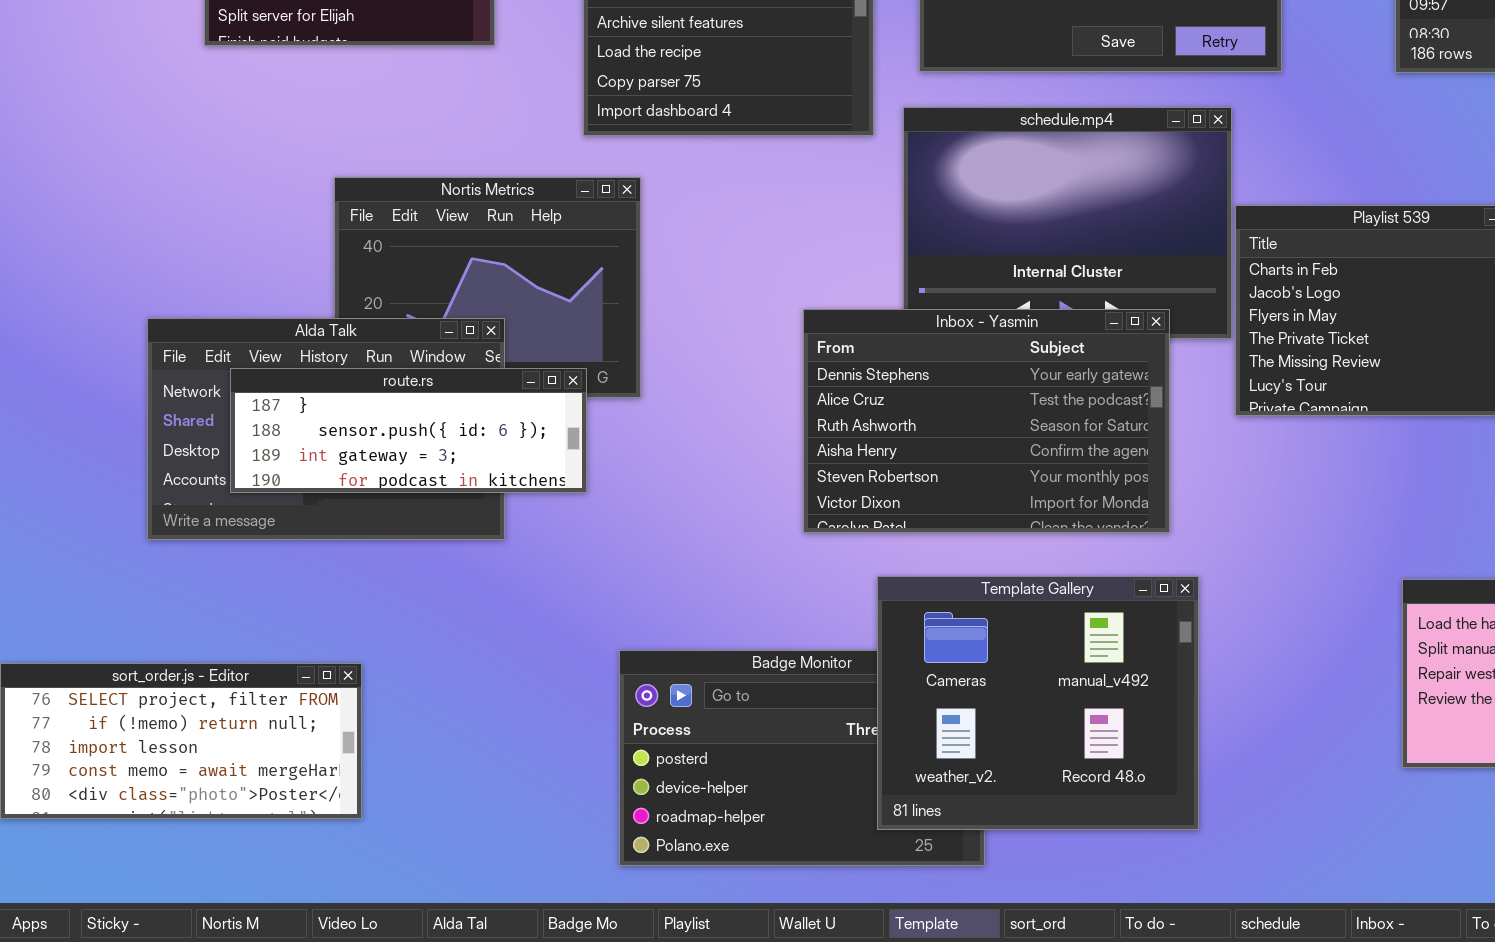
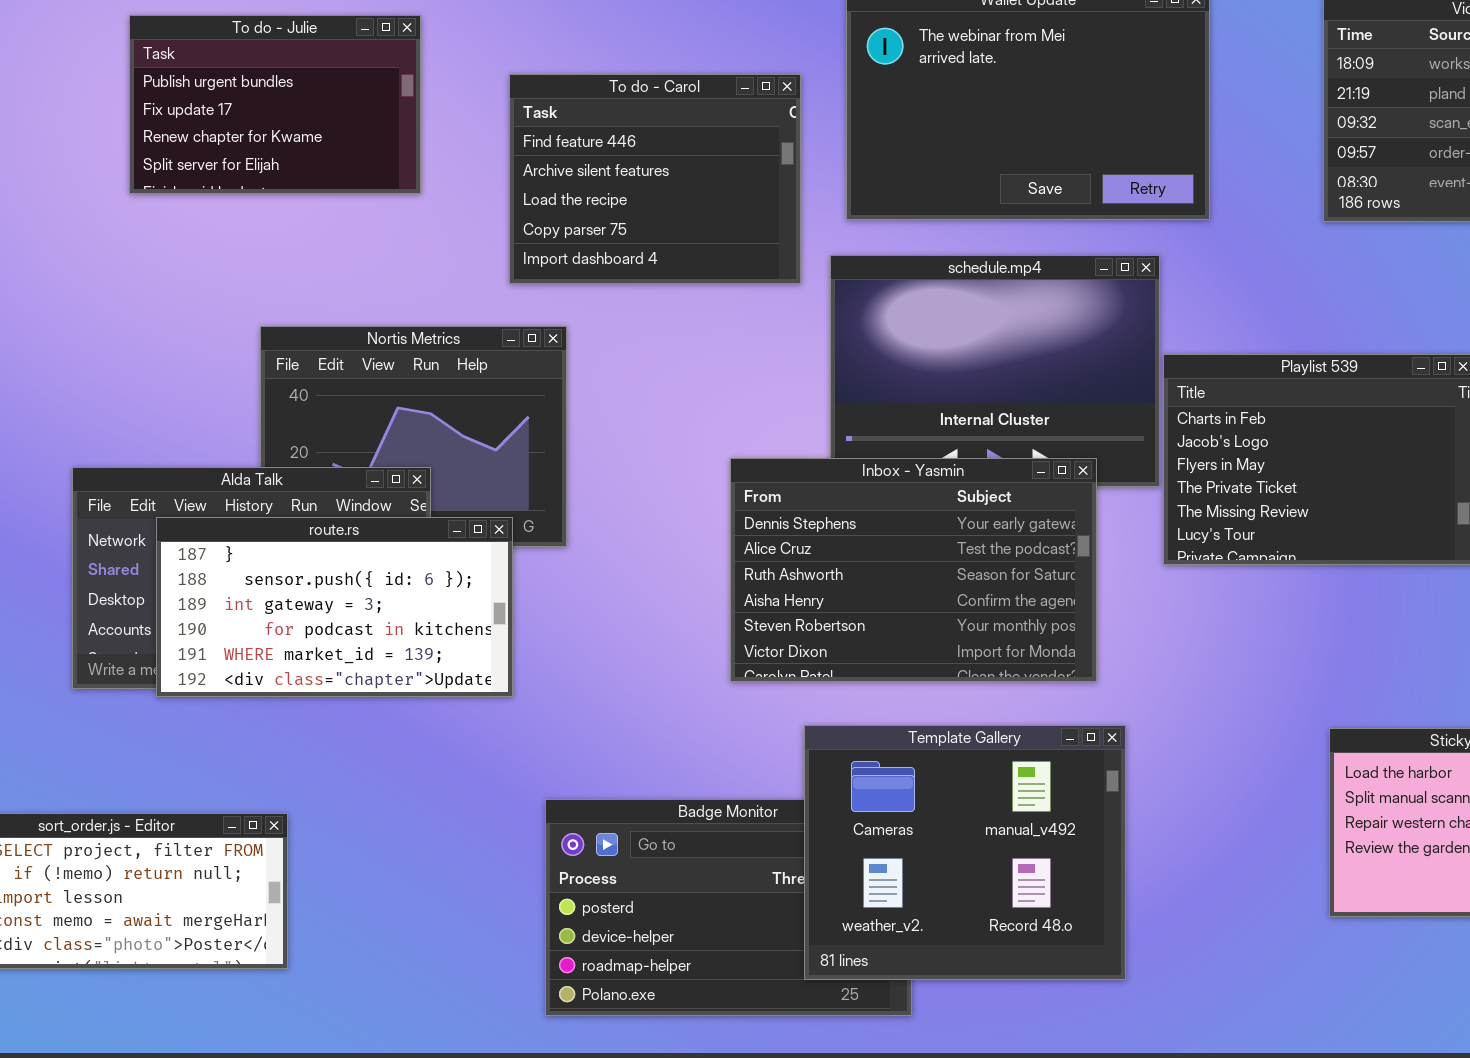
route.rs: [230,368,587,493] -> [156,517,513,697], resized

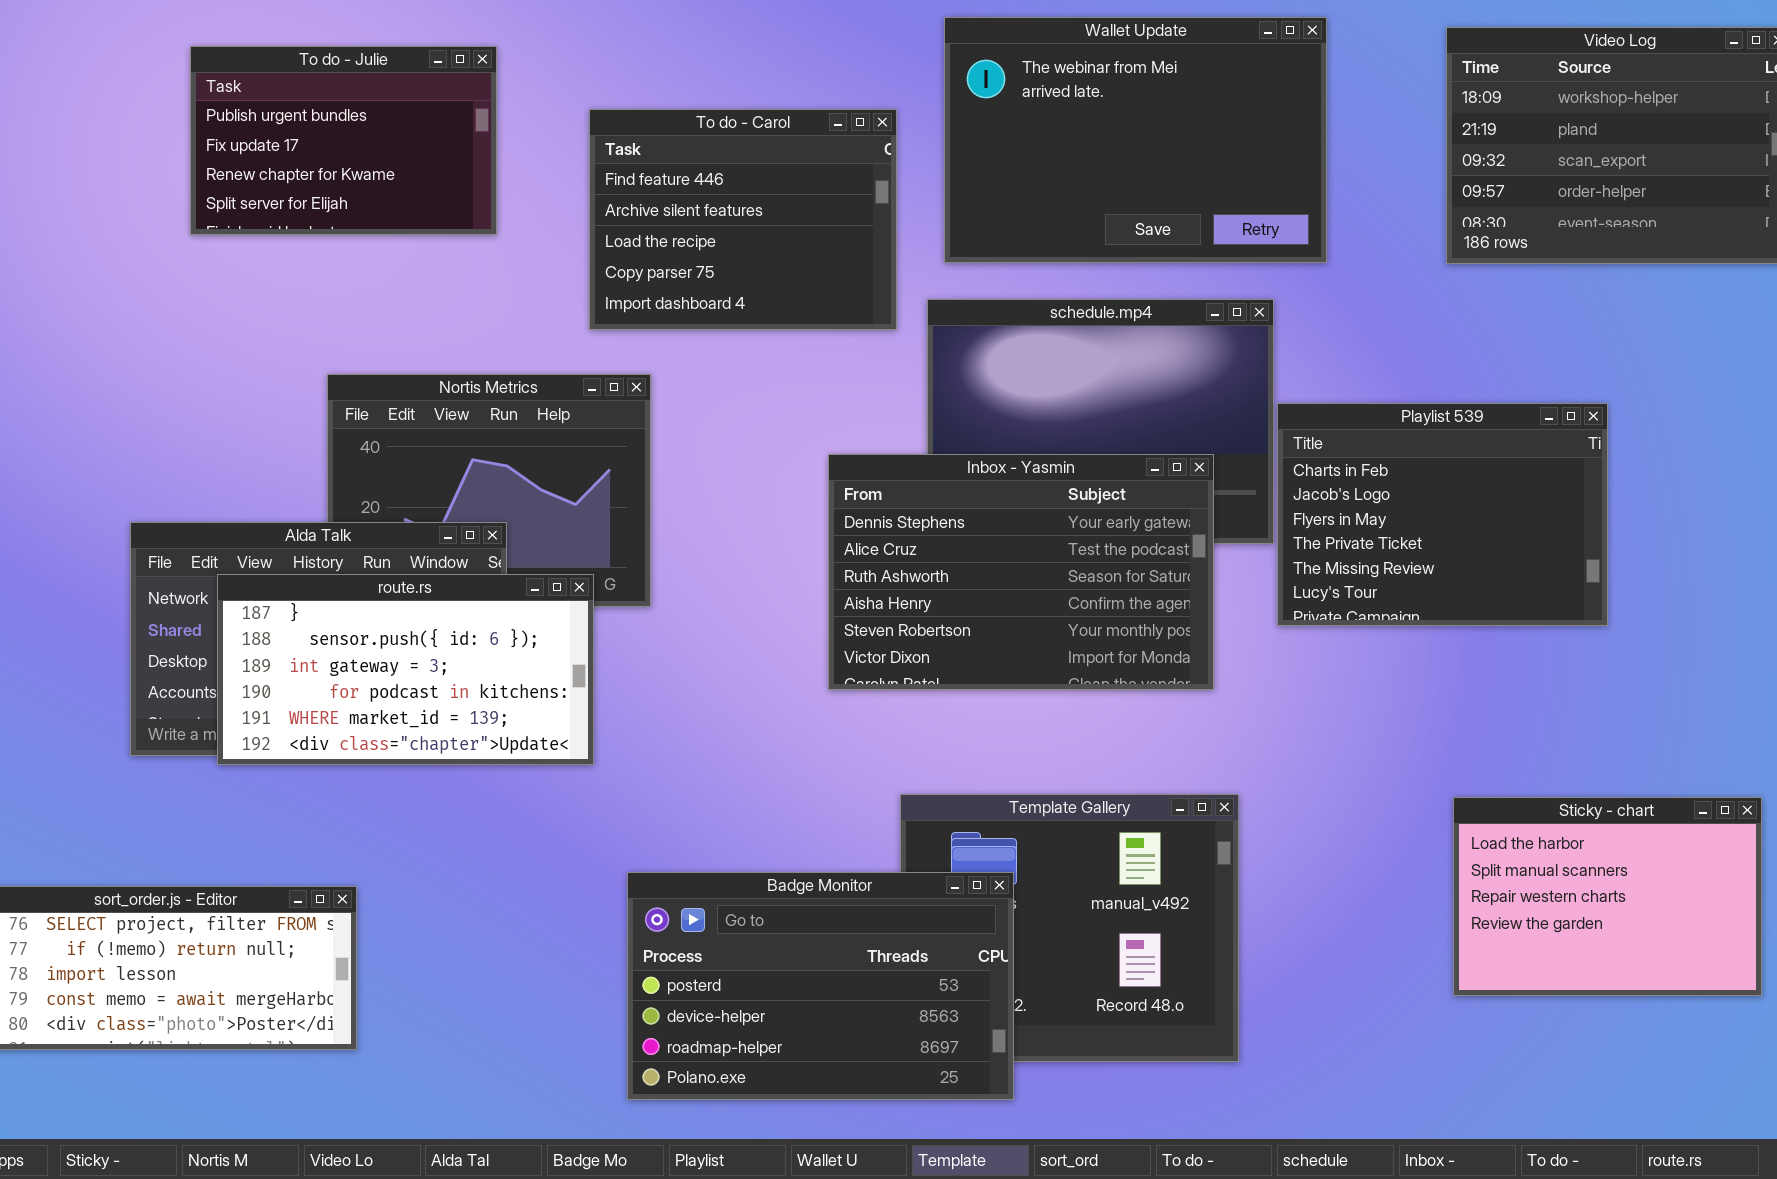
Inbox - Yasmin: [730,458,1097,682] -> [828,454,1214,690], moved
Badge Monitor: [545,799,912,1016] -> [627,872,1014,1100], raised

